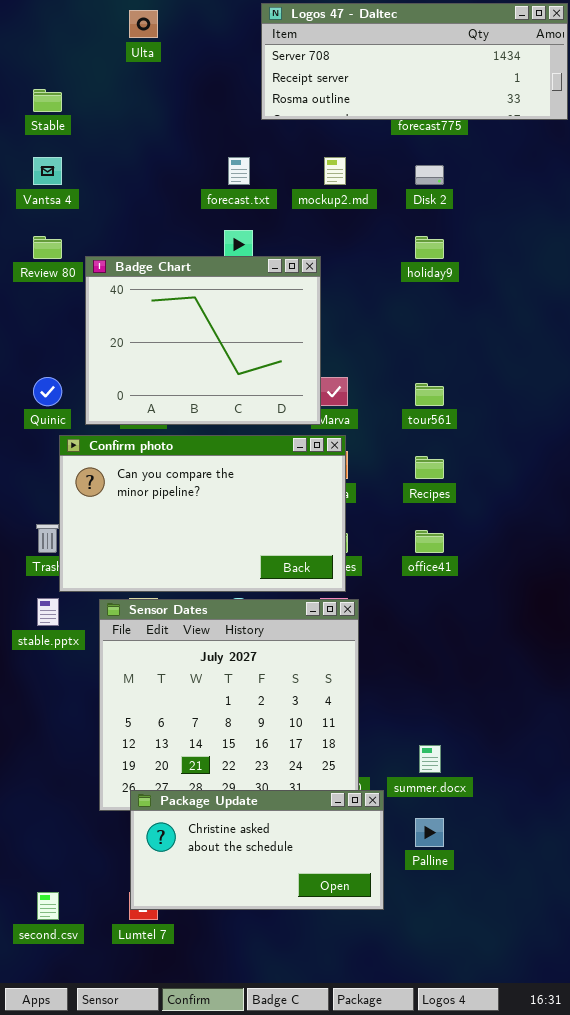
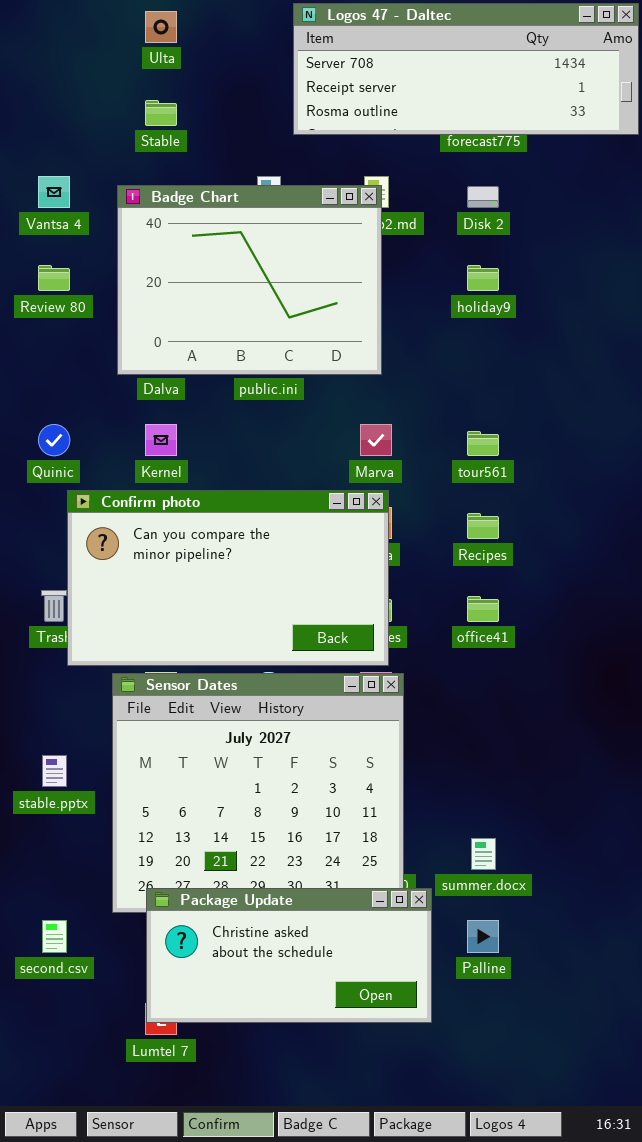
Stable: [33,89,62,112] -> [145,100,177,126], moved
Badge Chart: [85,256,321,425] -> [117,185,382,375], moved
stable.pptx: [37,598,59,626] -> [42,755,67,787], moved
second.csv: [37,892,59,920] -> [42,920,67,953], moved

